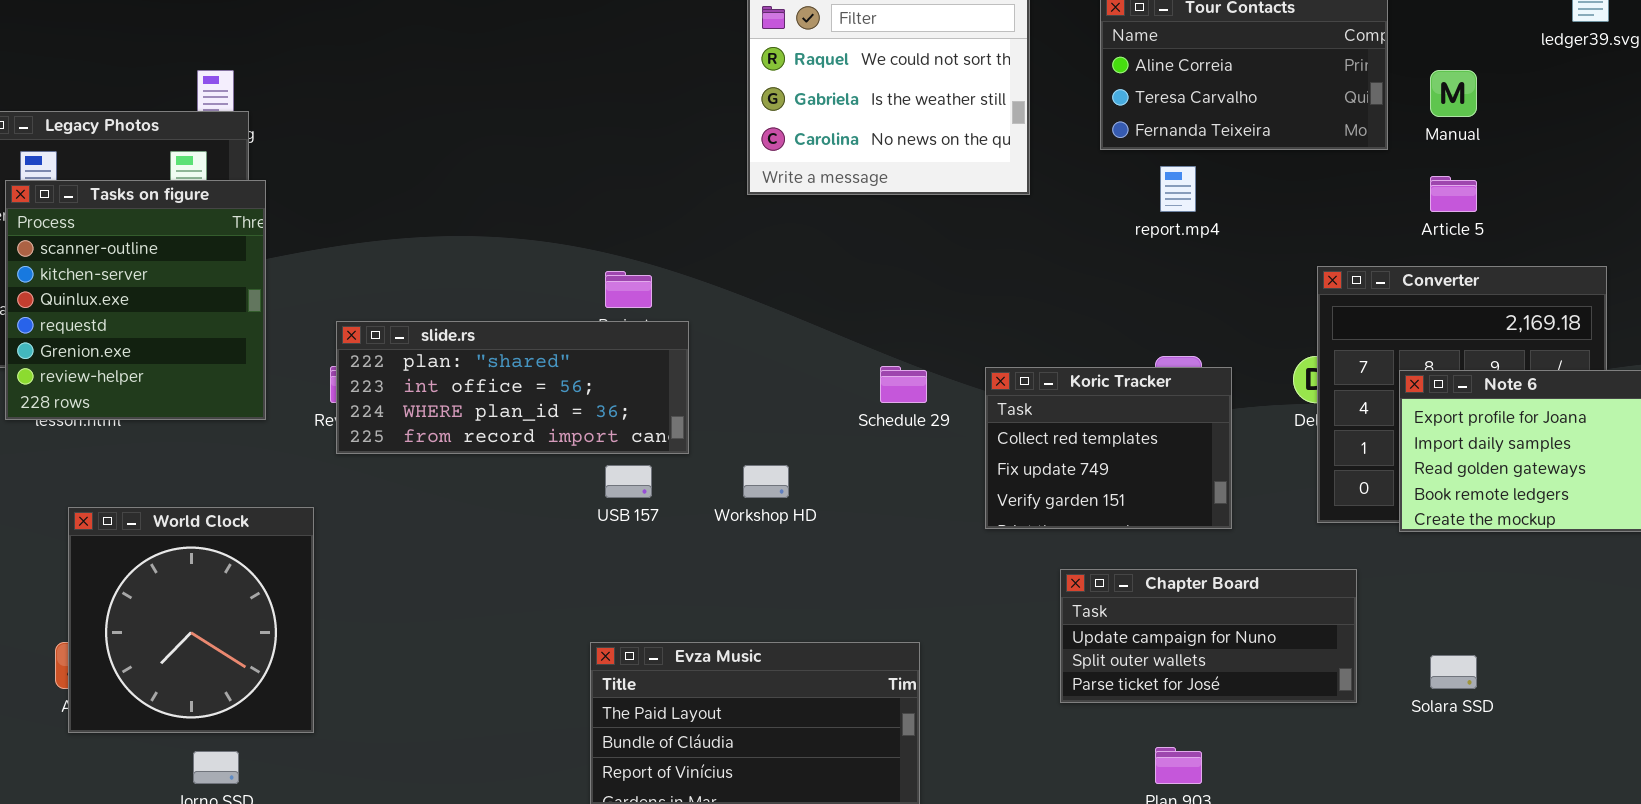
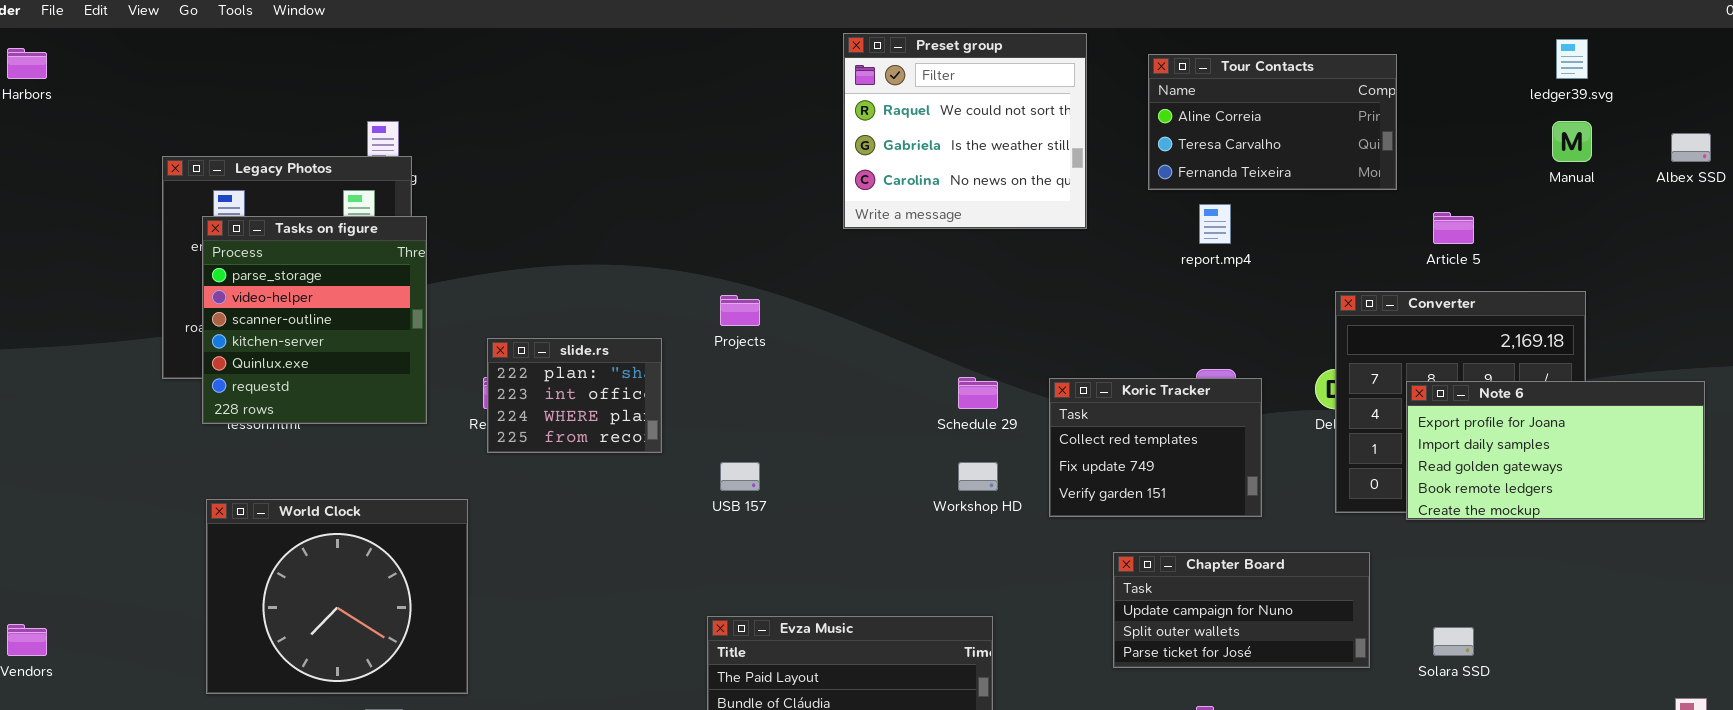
Manual: [1430,70,1477,117] -> [1552,121,1592,162], moved
Tasks on figure: [5,180,266,420] -> [202,216,427,424], scrolled up 2 rows
slide.rs: [336,321,689,454] -> [487,338,662,453], resized
Workshop HD: [743,465,789,498] -> [958,462,998,491], moved
World Clock: [68,507,314,733] -> [206,499,468,694], resized

